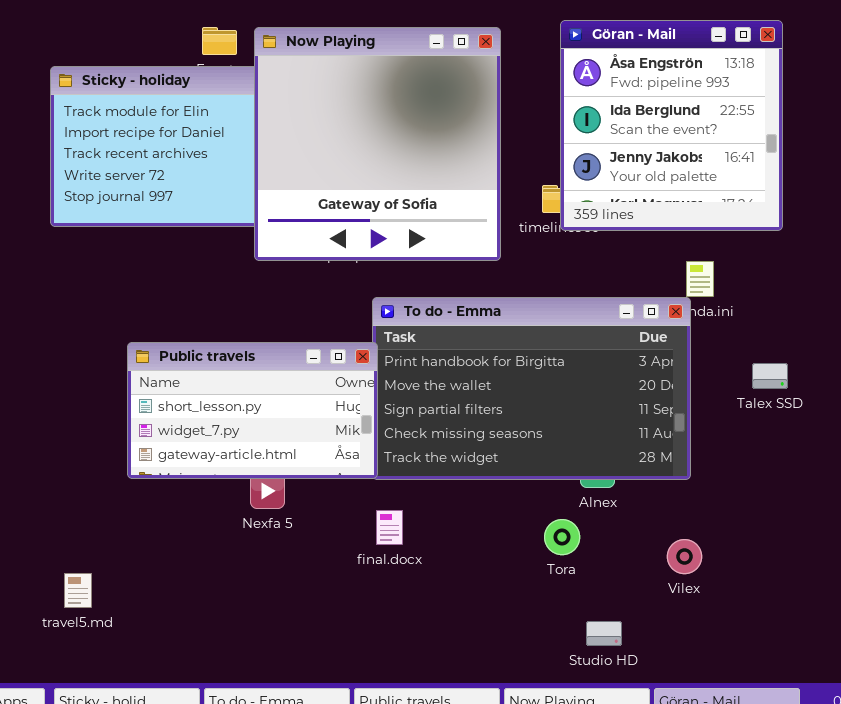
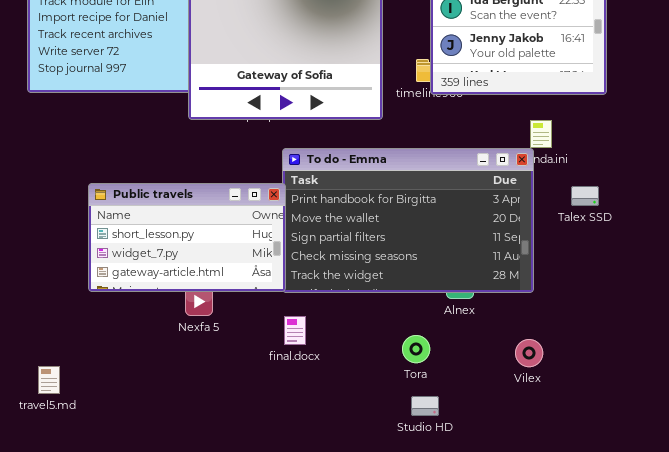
Talex SSD: [752,363,788,389] -> [571,186,599,206], moved
Tora: [544,519,580,555] -> [402,335,430,363], moved
Studio HD: [586,621,622,646] -> [411,396,439,416], moved

